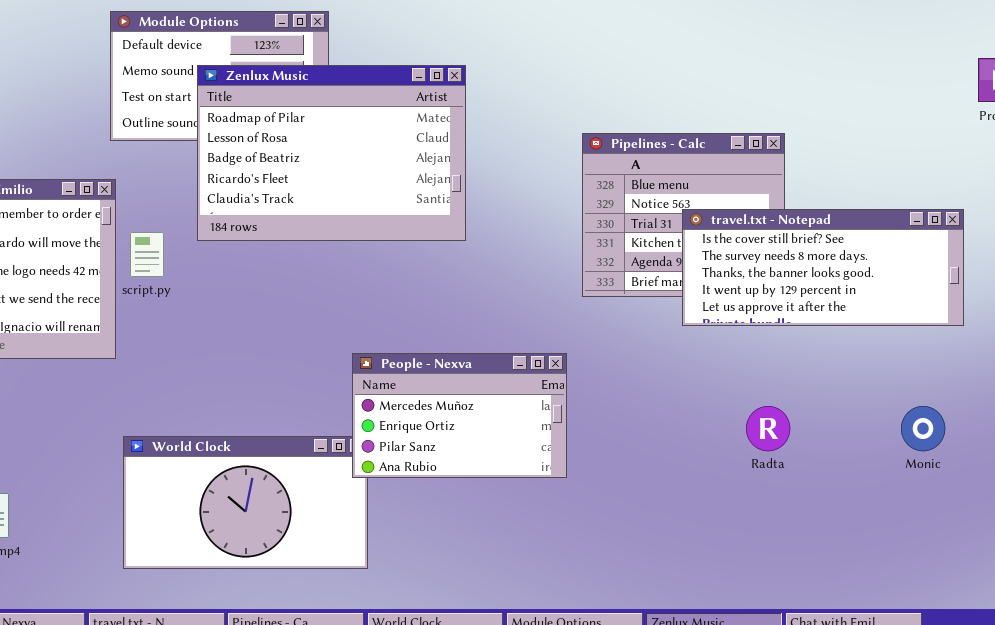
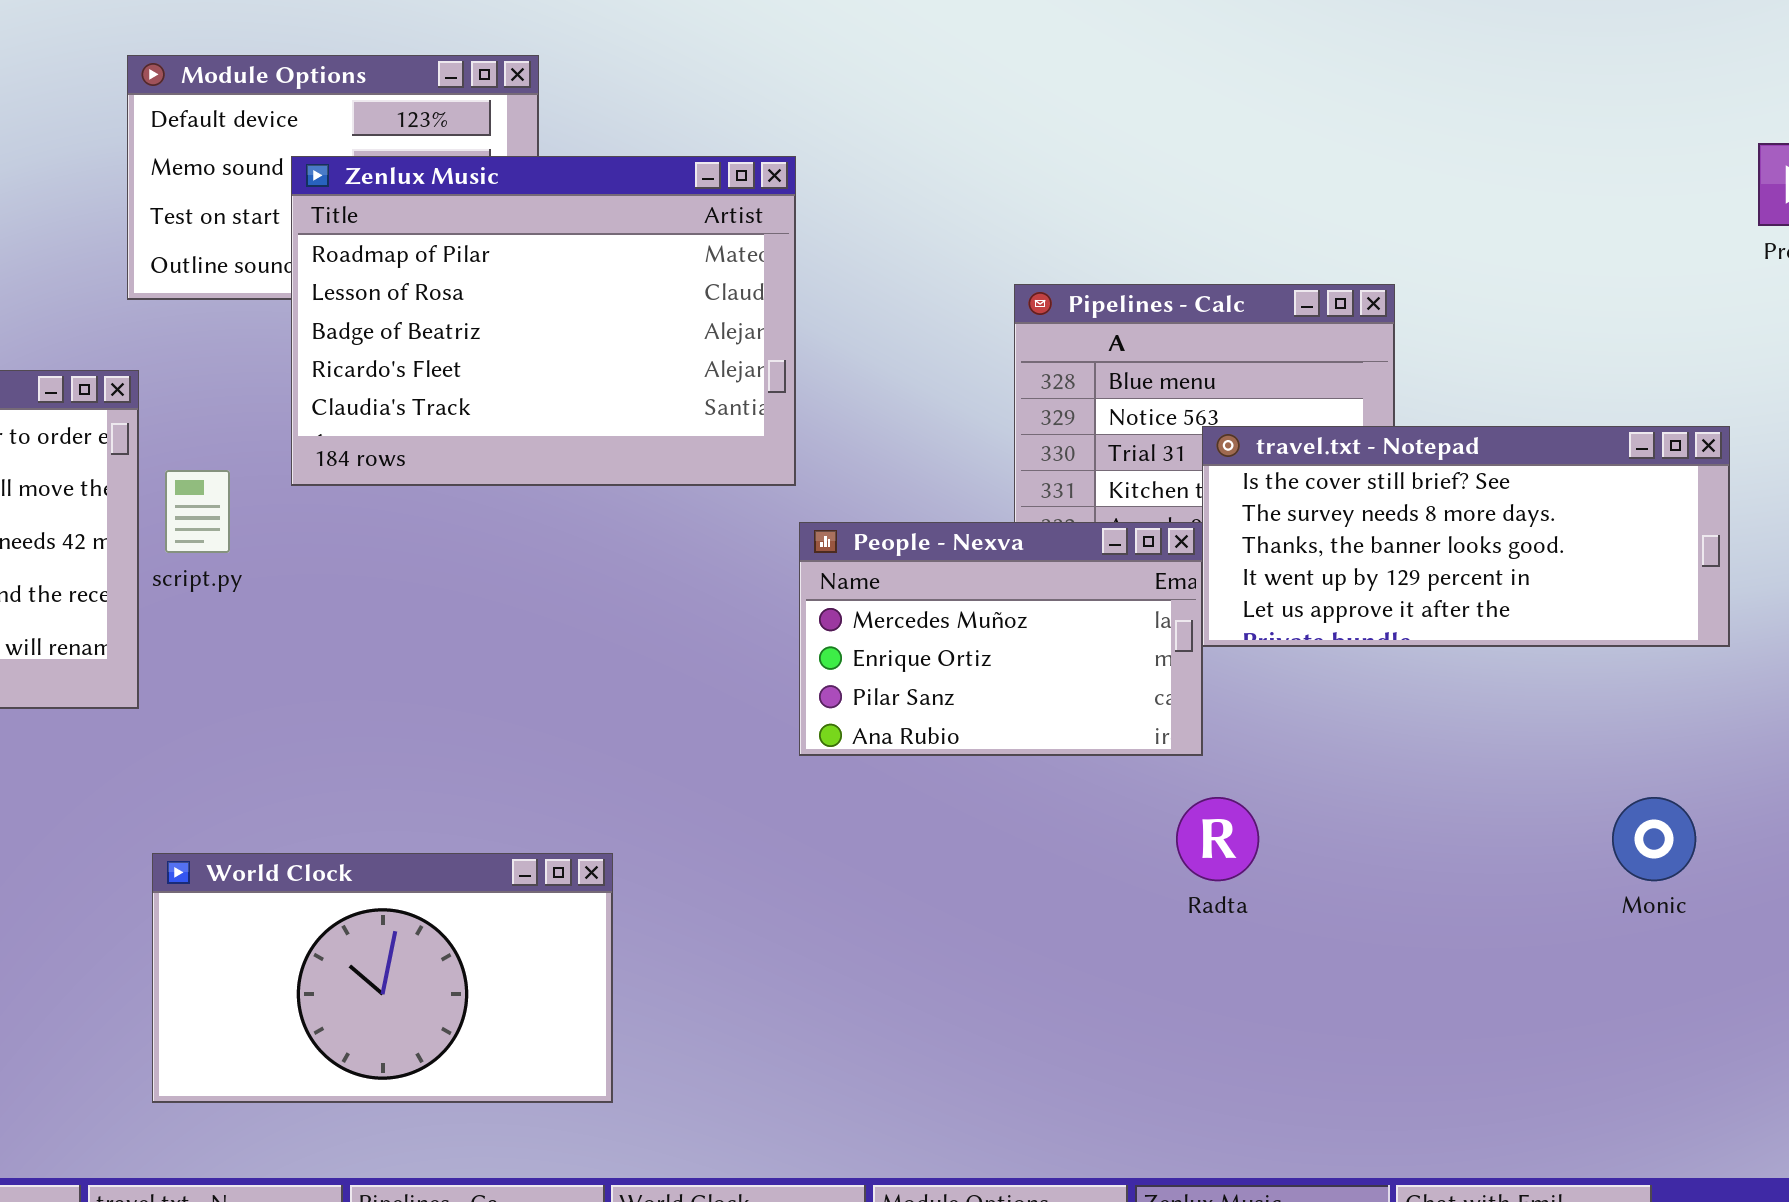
People - Nexva: [352,353,567,478] -> [799,522,1203,756], moved
Radta: [746,406,790,451] -> [1176,797,1259,881], moved

